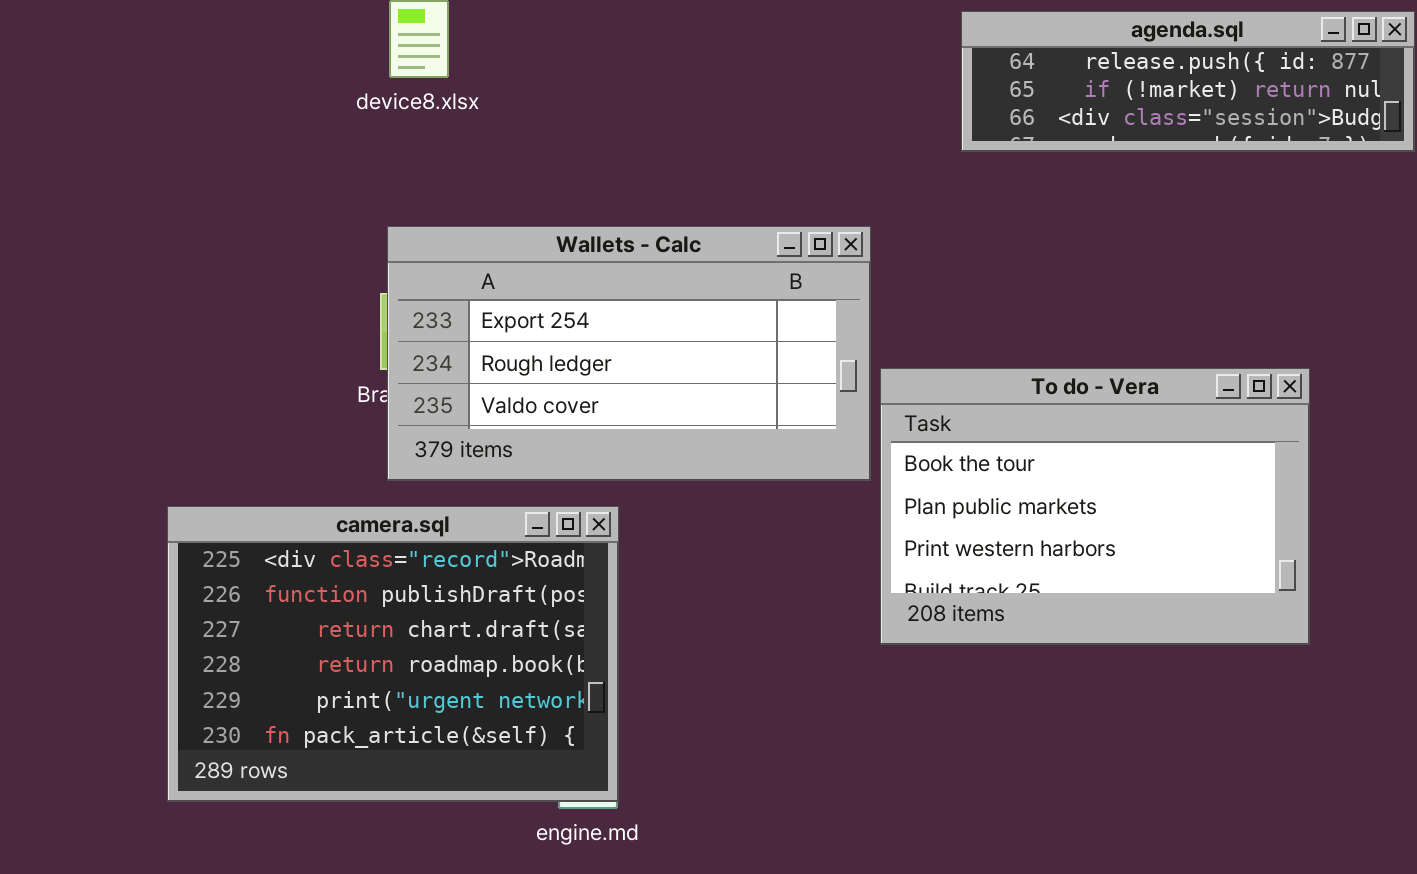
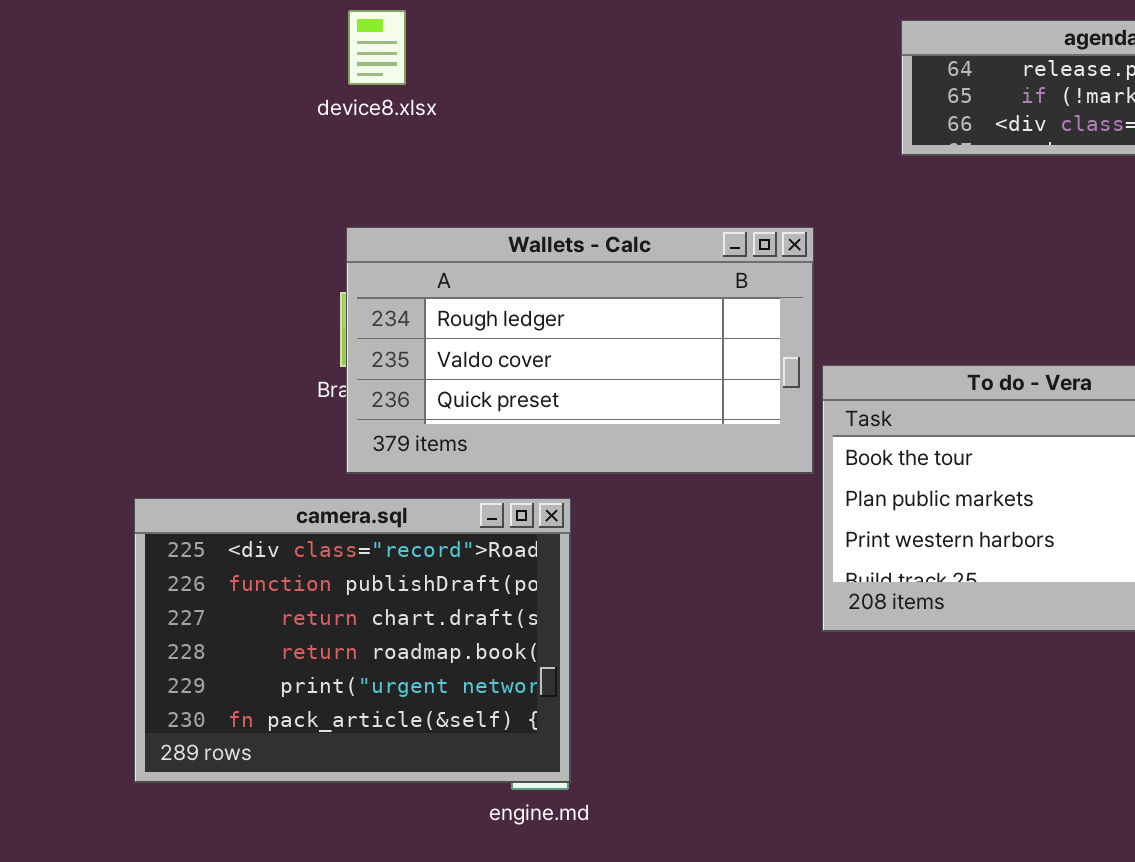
Wallets - Calc: [387,226,871,481] -> [346,227,814,474], scrolled down 1 row

